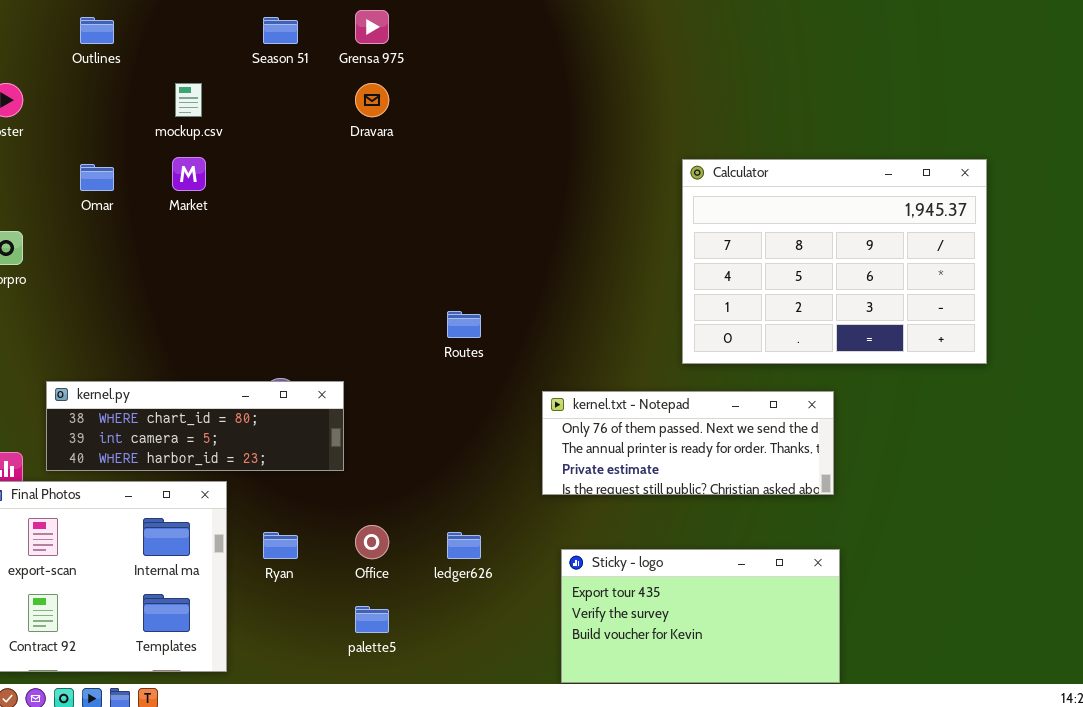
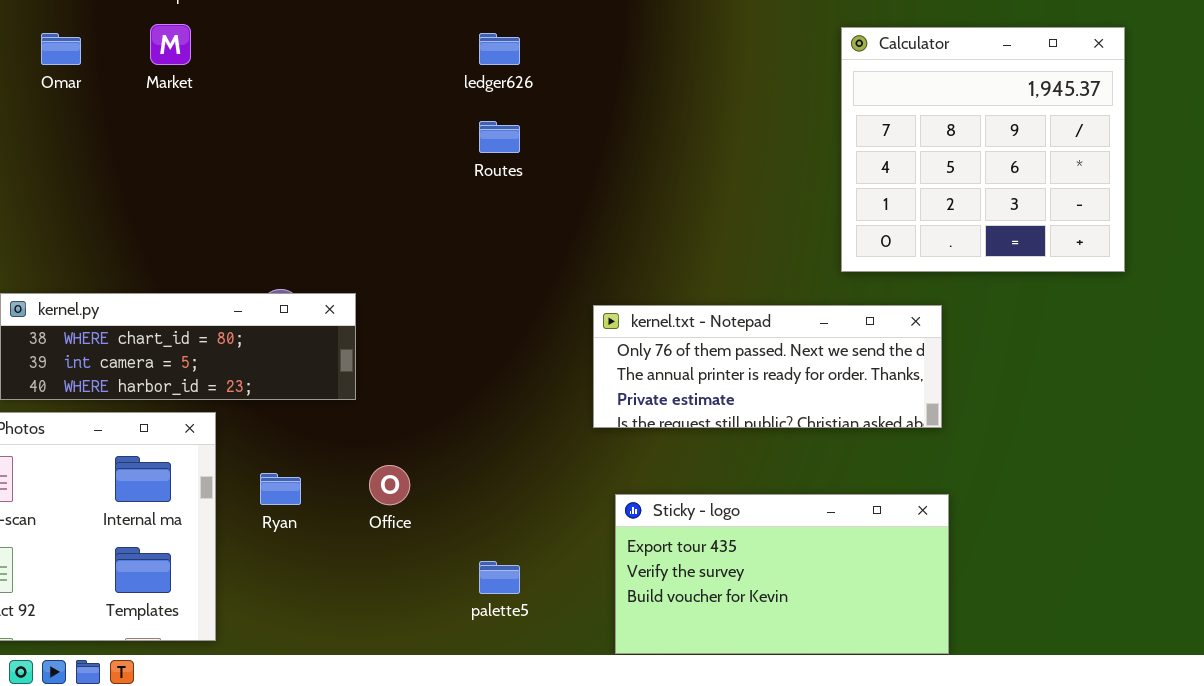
Calculator: [682,159,987,364] -> [841,27,1125,272], resized
Routes: [447,311,481,338] -> [479,121,520,153], moved
ledger626: [447,532,481,559] -> [479,33,520,65], moved
palette5: [355,606,389,633] -> [479,561,520,594], moved

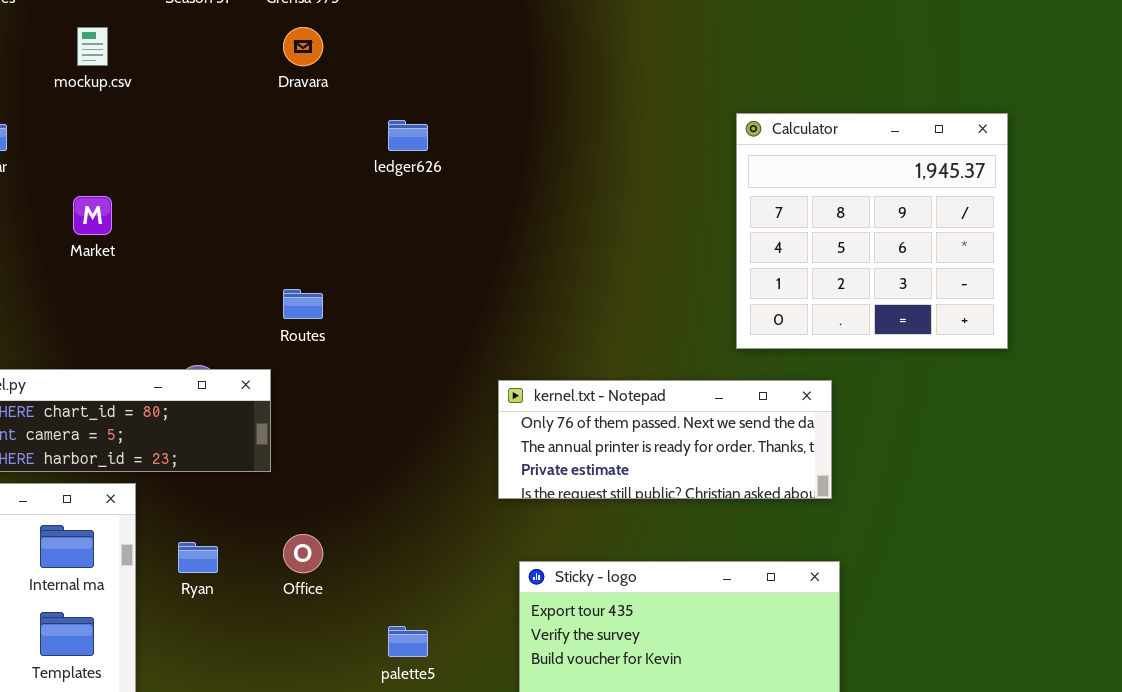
Market: [150,24,191,65] -> [73,196,112,235], moved
Routes: [479,121,520,153] -> [283,289,323,319], moved

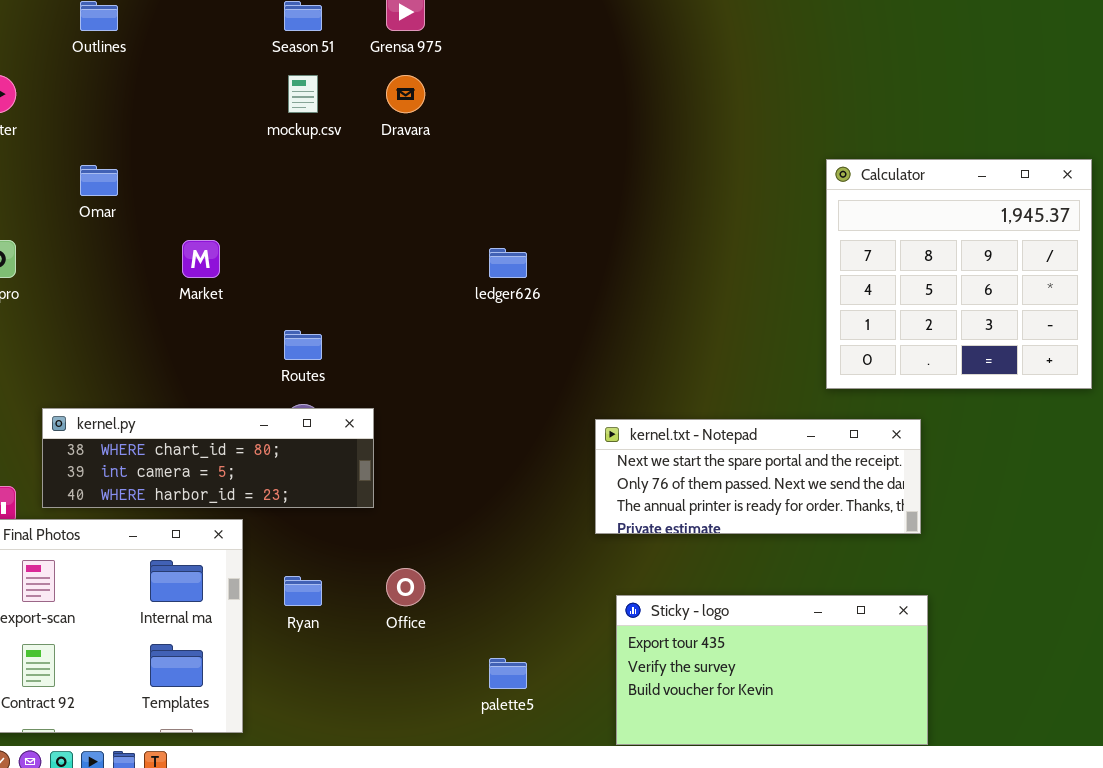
mockup.csv: [77,27,108,66] -> [288,75,318,113], moved
ledger626: [388,120,428,151] -> [489,248,527,278], moved
Routes: [283,289,323,319] -> [284,330,322,360], moved
kernel.txt - Notepad: [498,380,832,499] -> [595,419,921,534], scrolled up 1 row

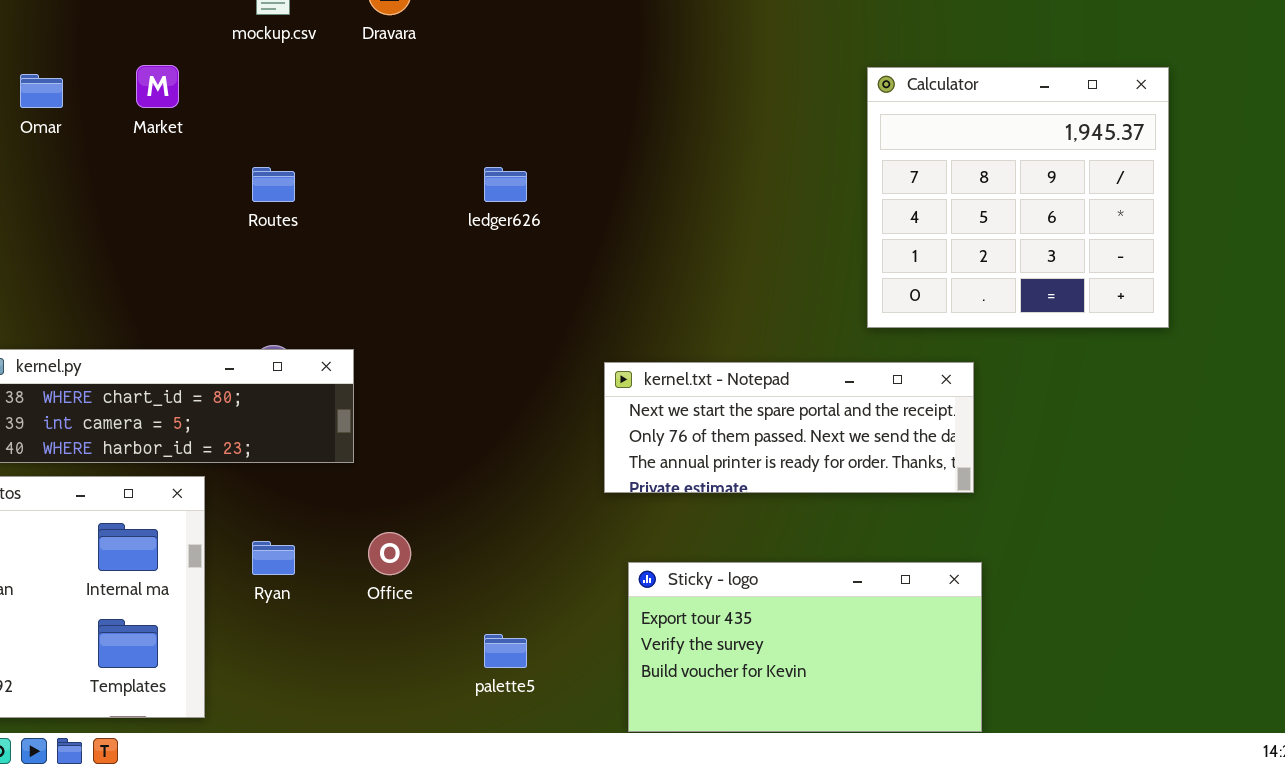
Market: [182,240,220,278] -> [136,65,179,108], moved
Routes: [284,330,322,360] -> [252,167,295,202], moved

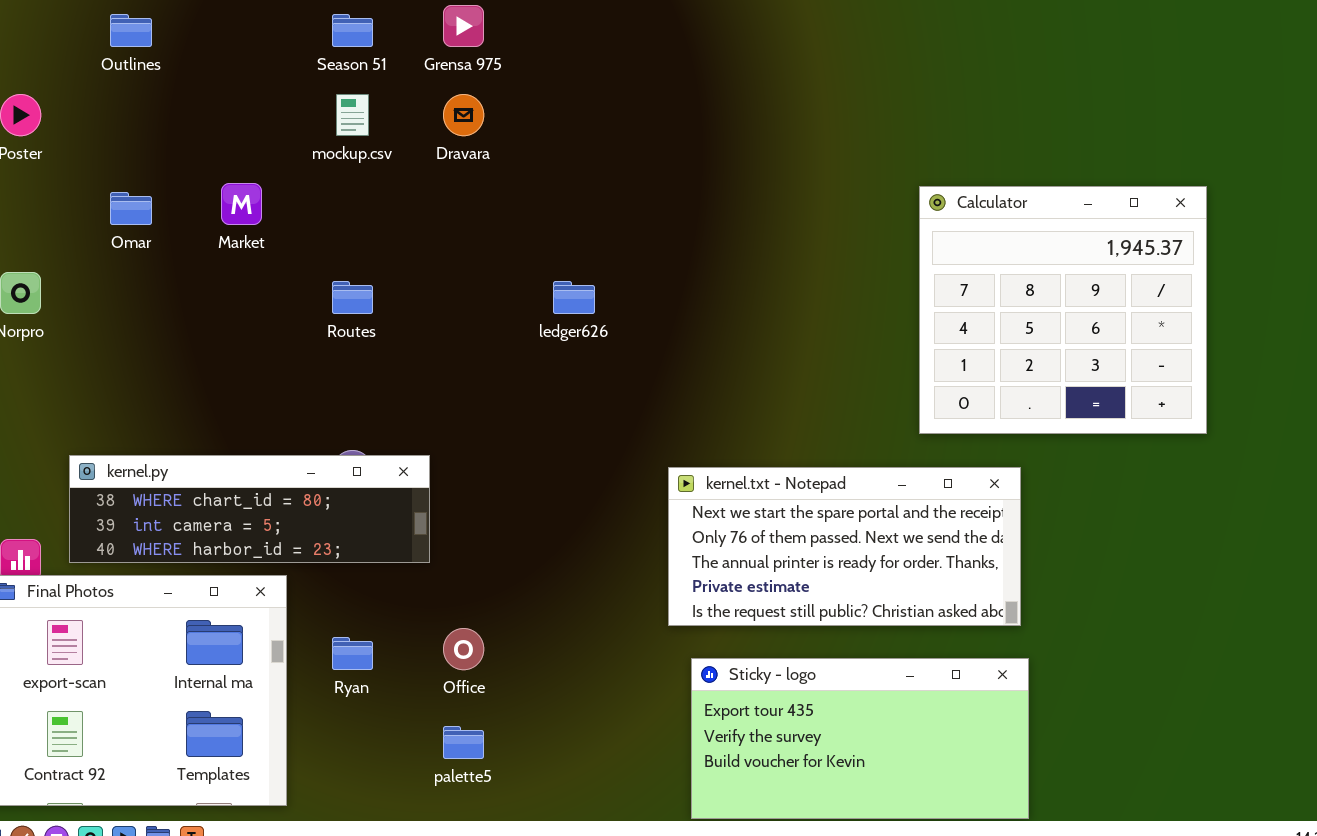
kernel.txt - Notepad: [604,362,974,493] -> [668,467,1021,626], resized
palette5: [484,634,527,668] -> [443,726,484,759], moved

